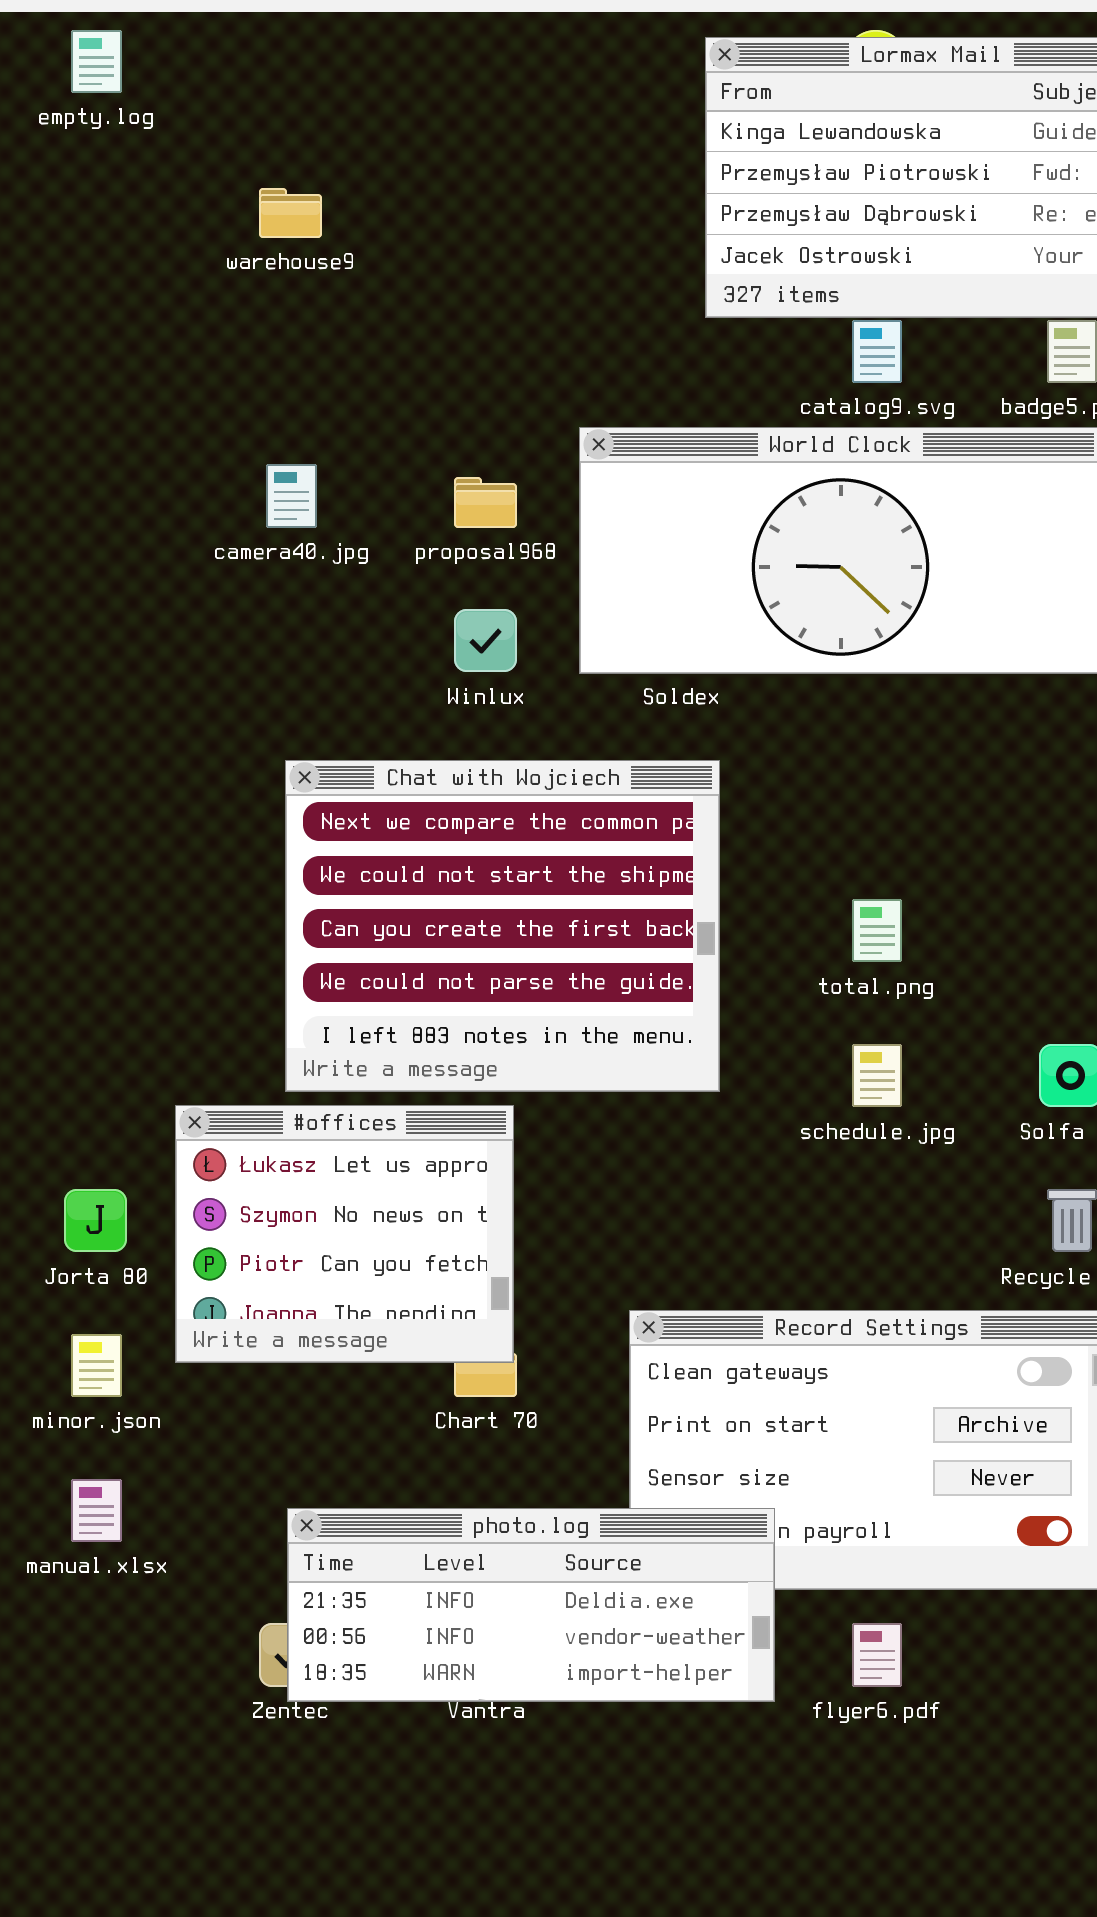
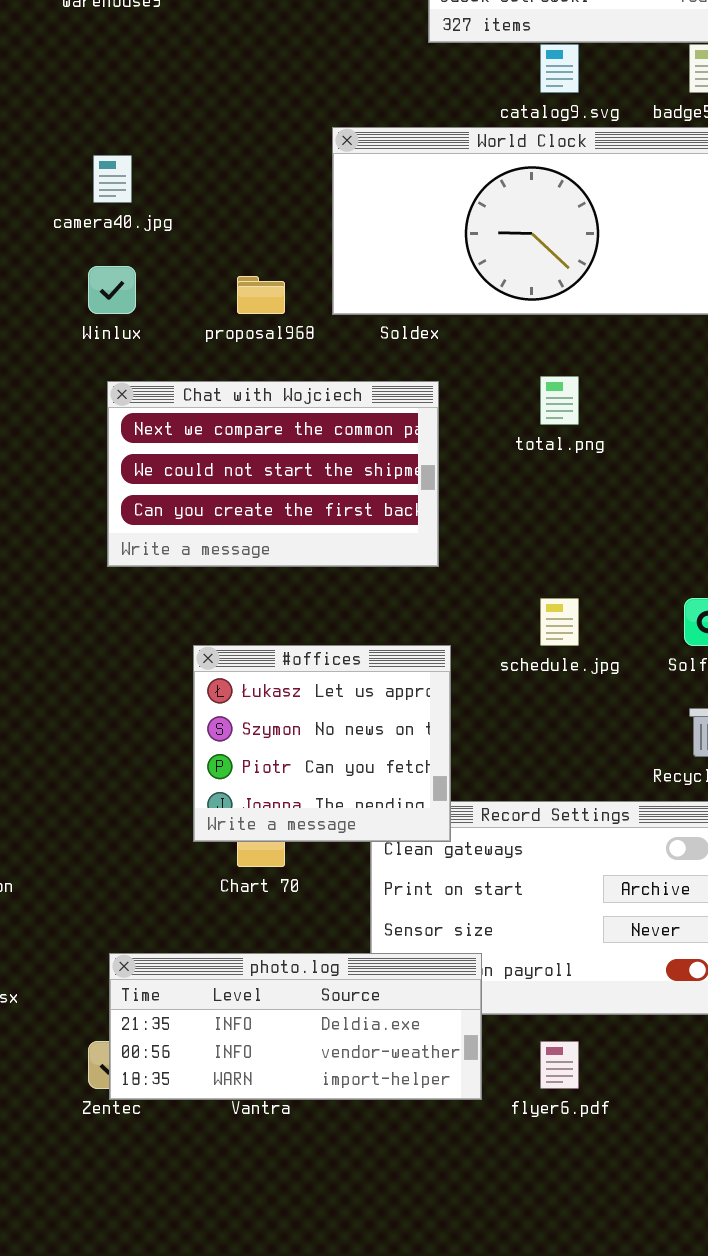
proposal968: [454,477,517,528] -> [237,276,285,314], moved
Winlux: [454,609,517,672] -> [88,266,136,314], moved
Chat with Wojciech: [285,760,720,1092] -> [107,381,439,567], resized
total.png: [852,899,902,962] -> [540,376,579,425], moved
#offices: [175,1105,514,1363] -> [193,645,451,842], moved

